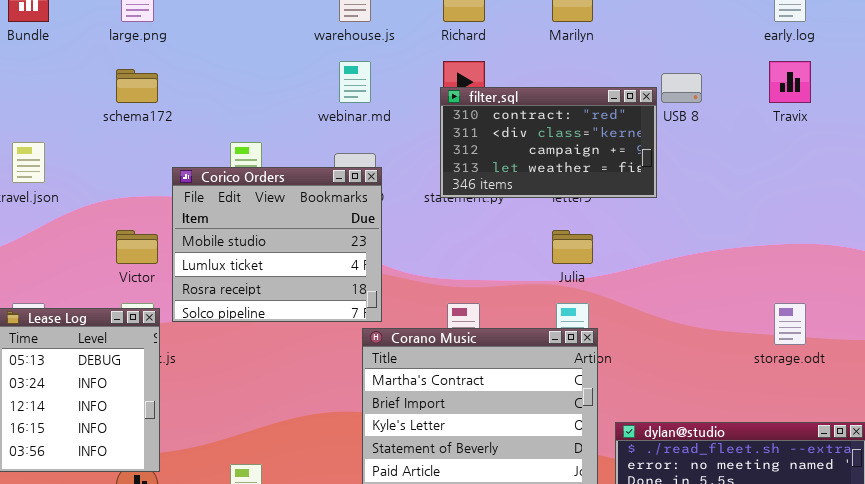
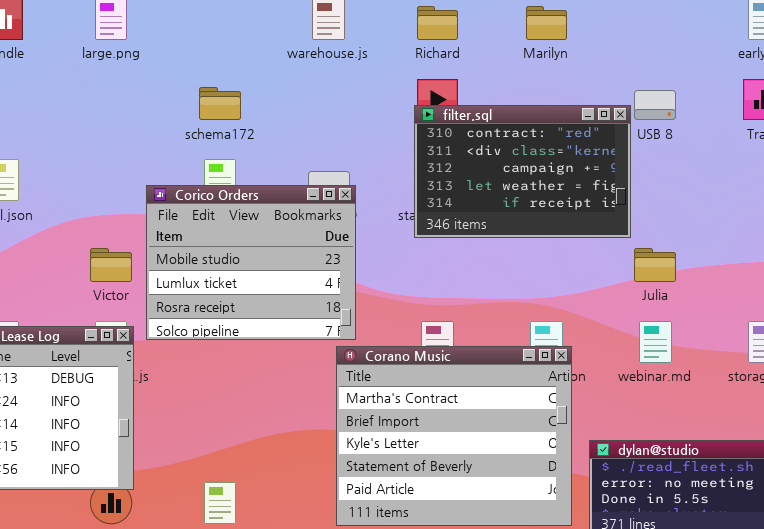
webinar.md: [339,61,371,103] -> [639,321,672,363], moved
schema172: [116,69,158,103] -> [199,87,241,120], moved
filter.sql: [440,87,657,198] -> [414,105,631,238], resized
Julia: [552,230,593,264] -> [634,248,676,282], moved

